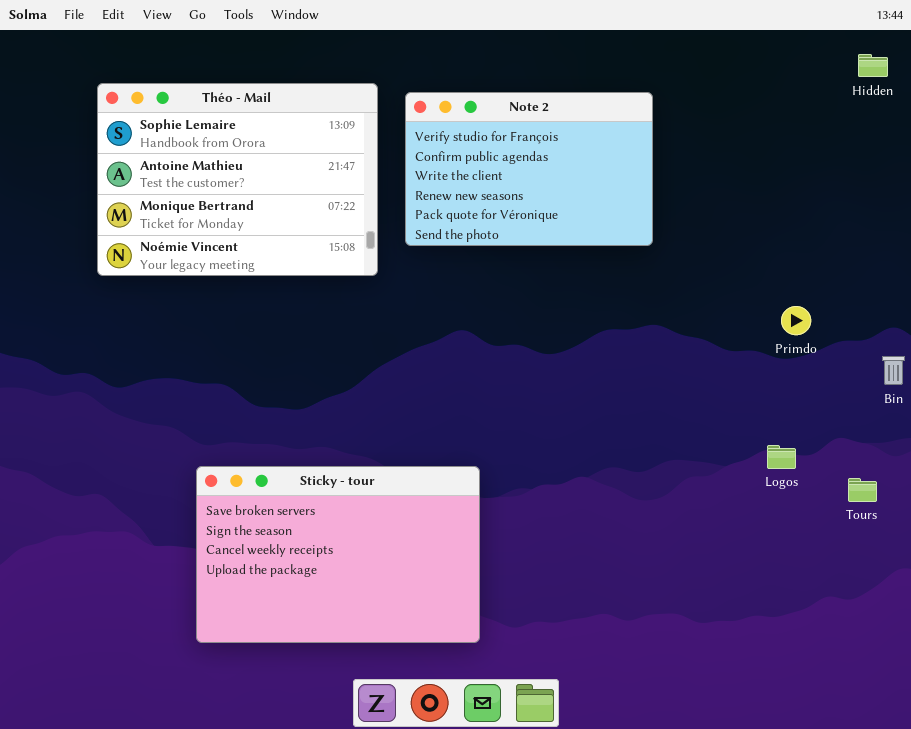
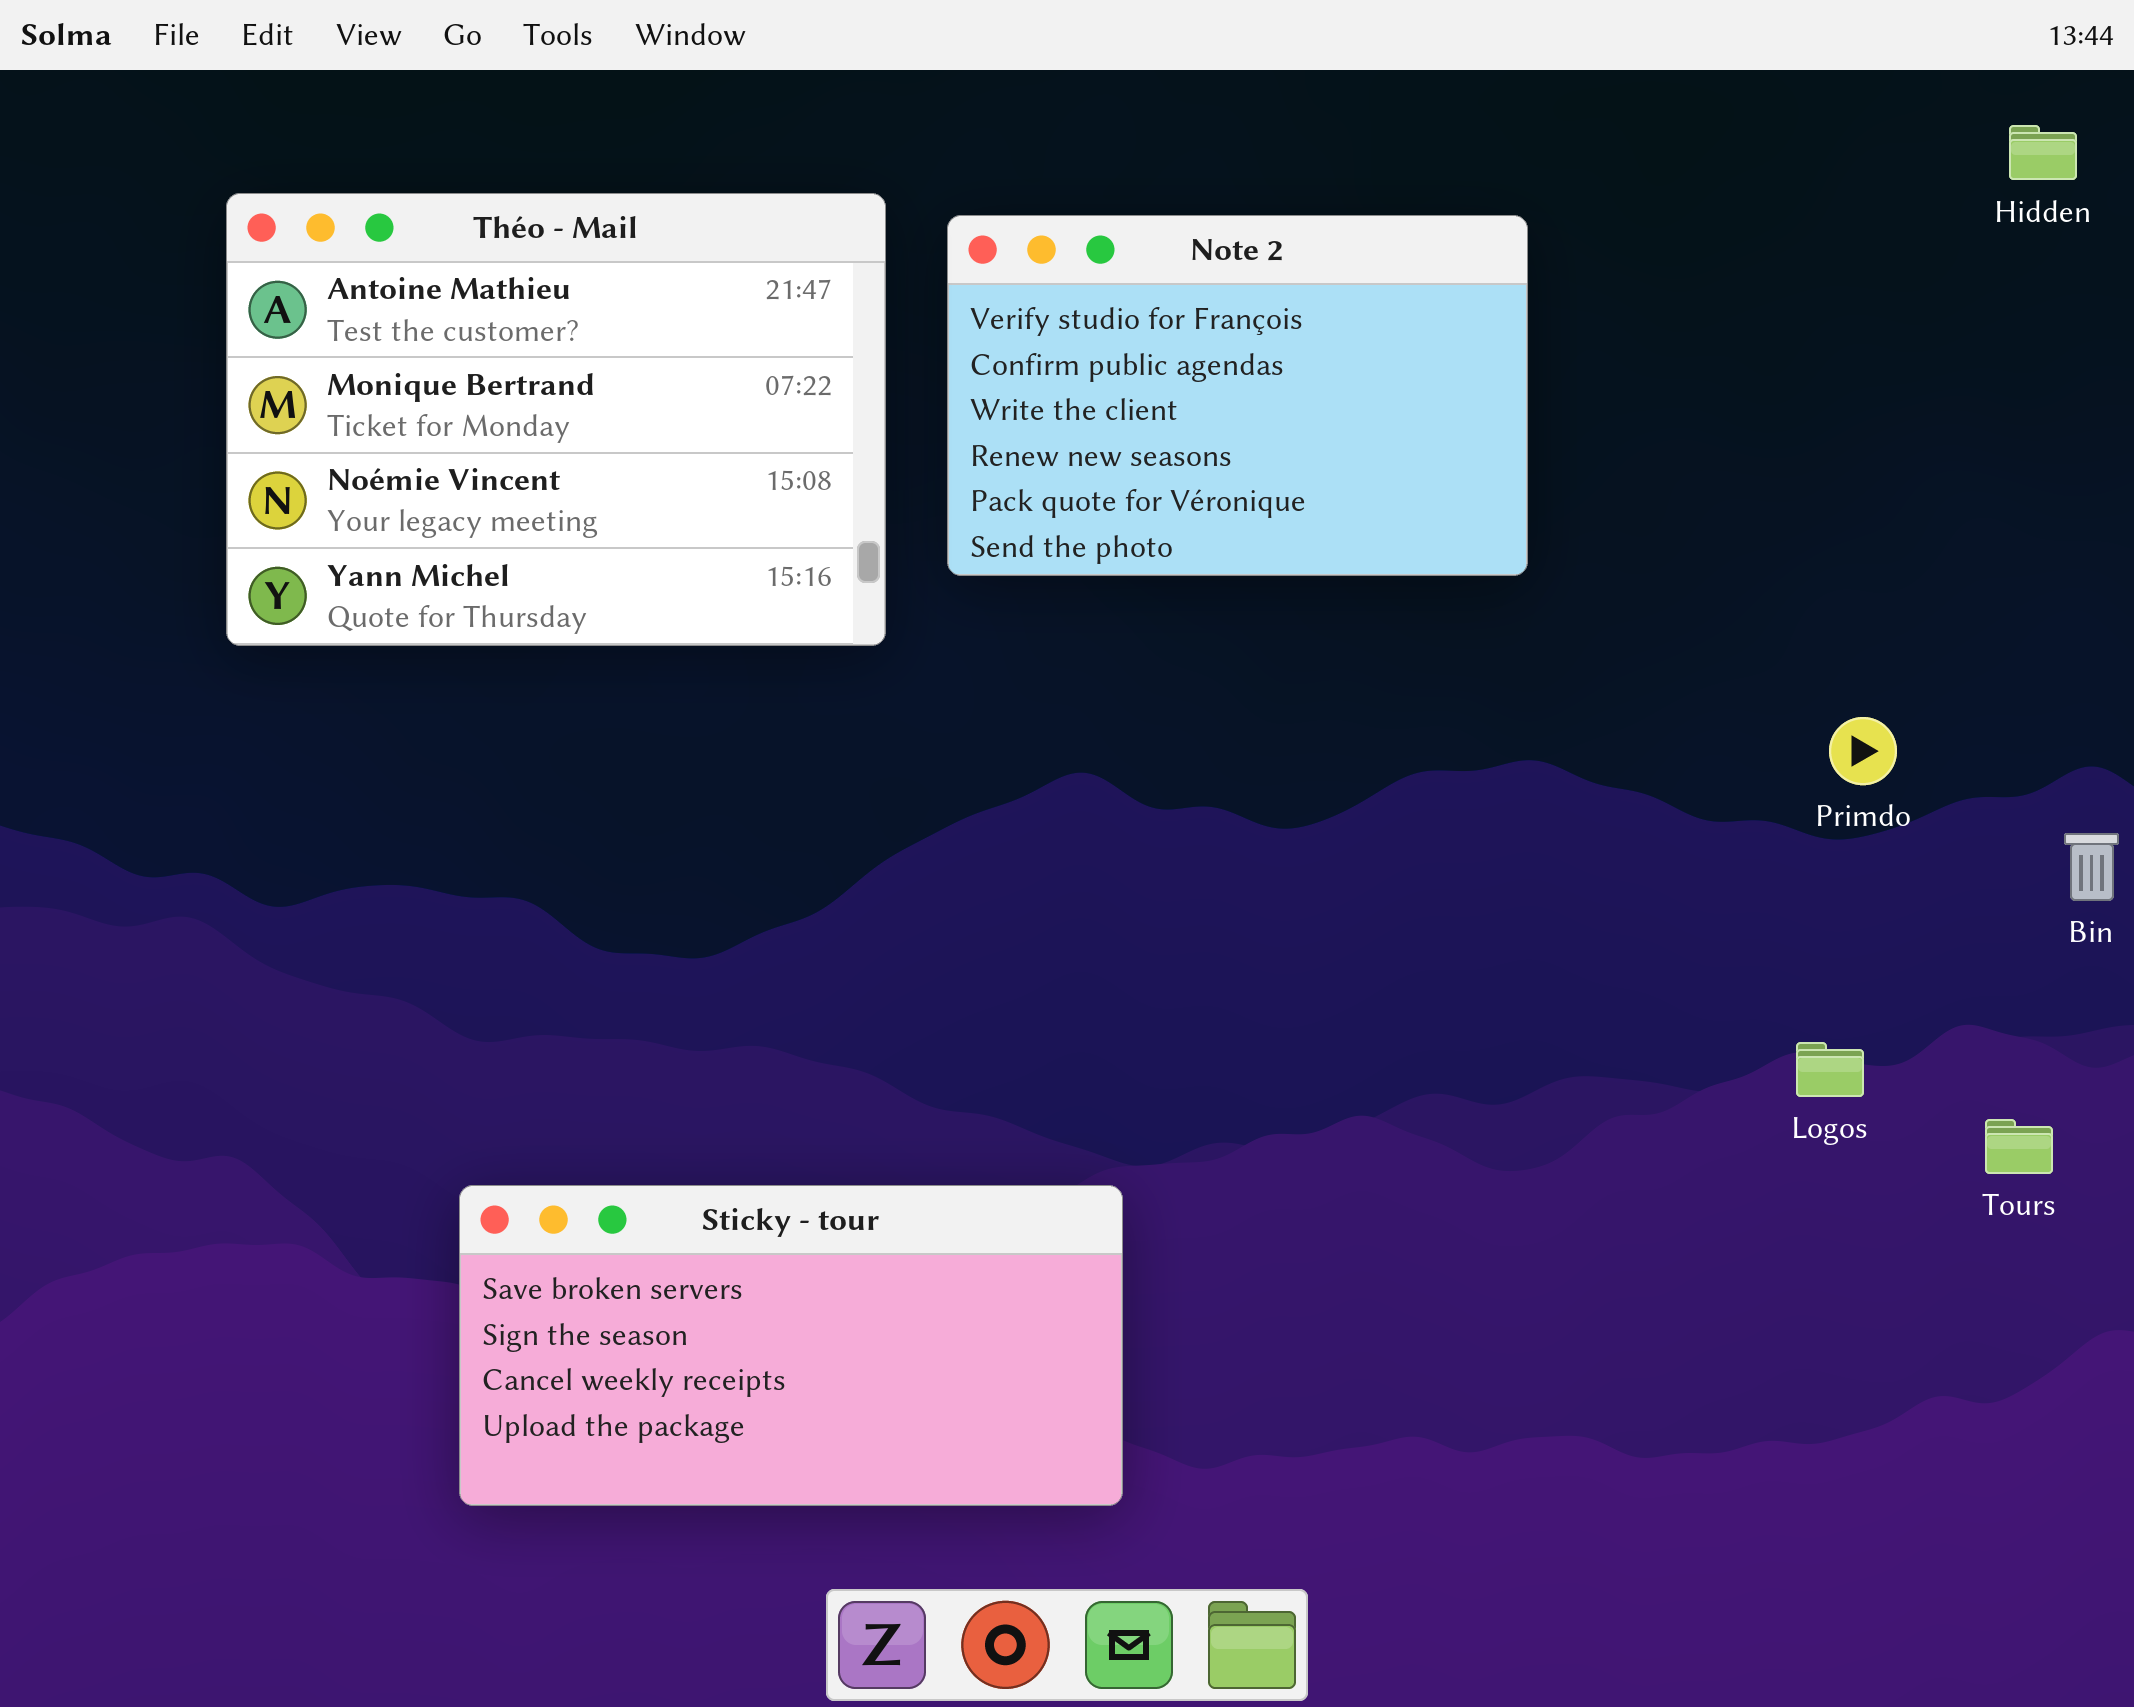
Théo - Mail: [97,83,378,276] -> [226,193,886,646], scrolled down 1 row
Sticky - tour: [196,466,480,643] -> [459,1185,1123,1506], resized

